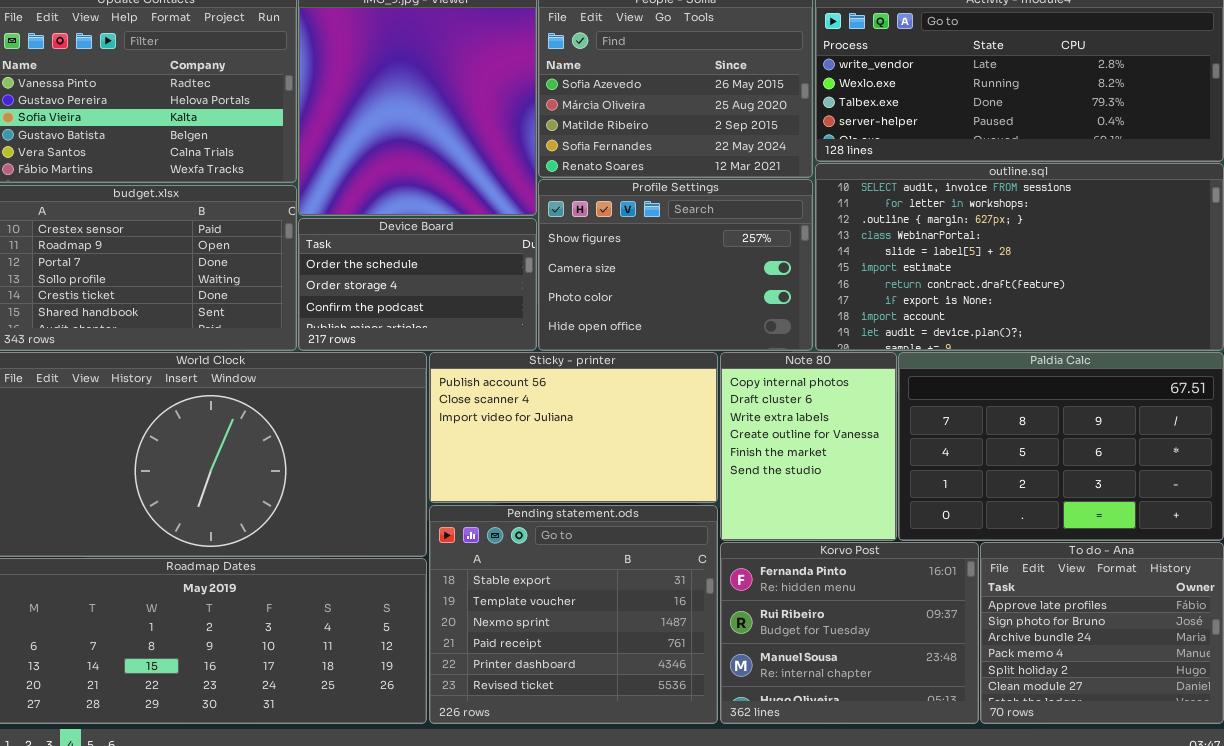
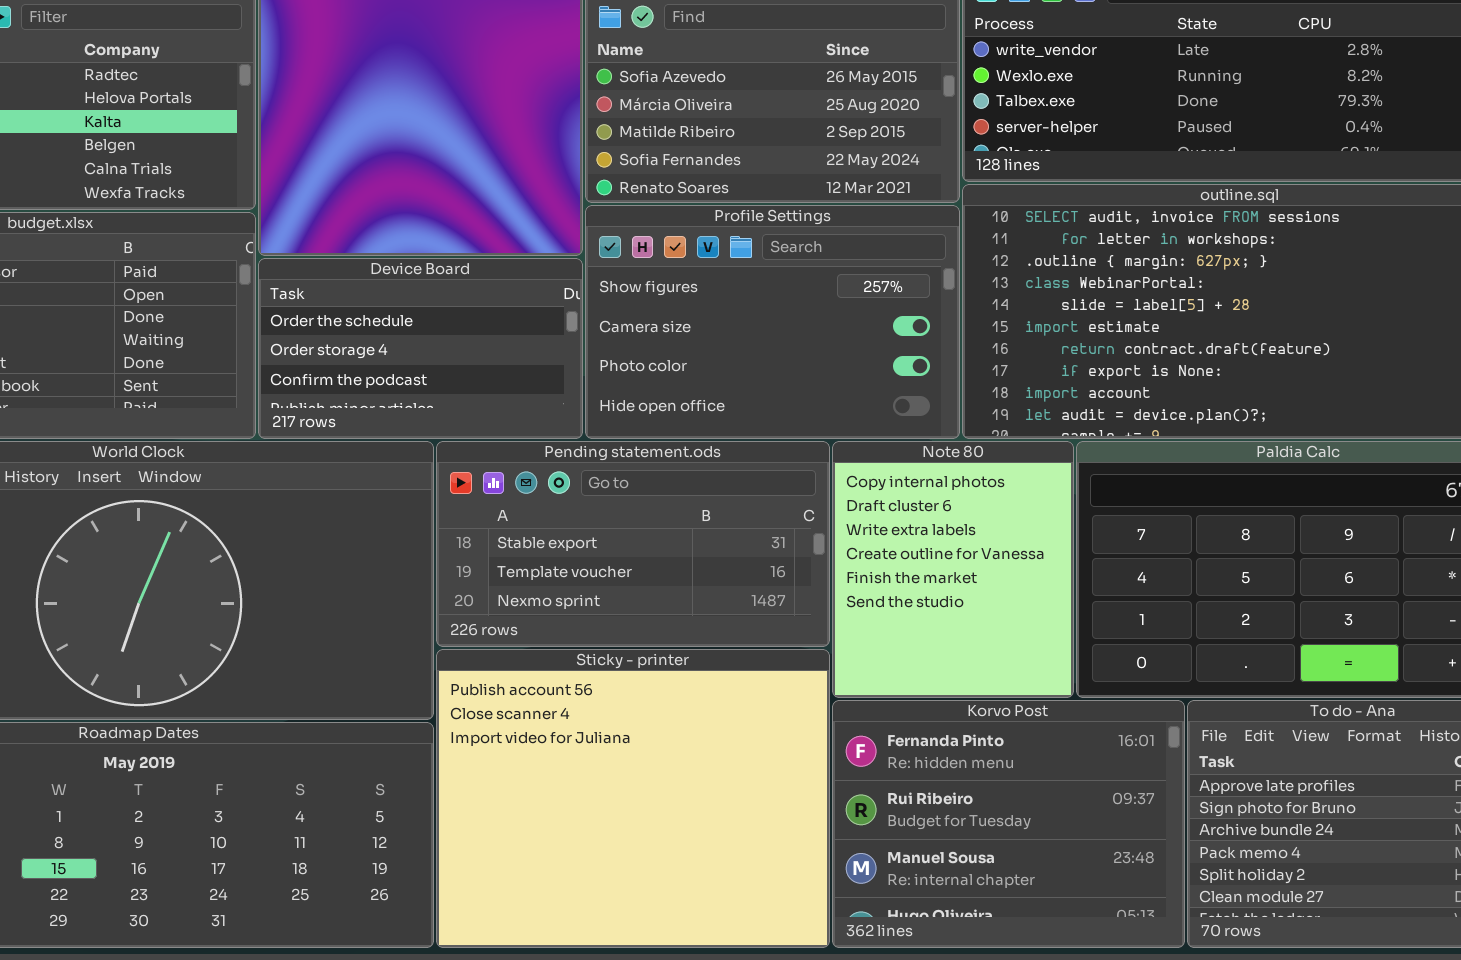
Sticky - printer: [429,352,718,503] -> [436,649,830,948], moved, resized
Pending statement.ods: [429,505,718,724] -> [436,441,830,647], moved, resized

